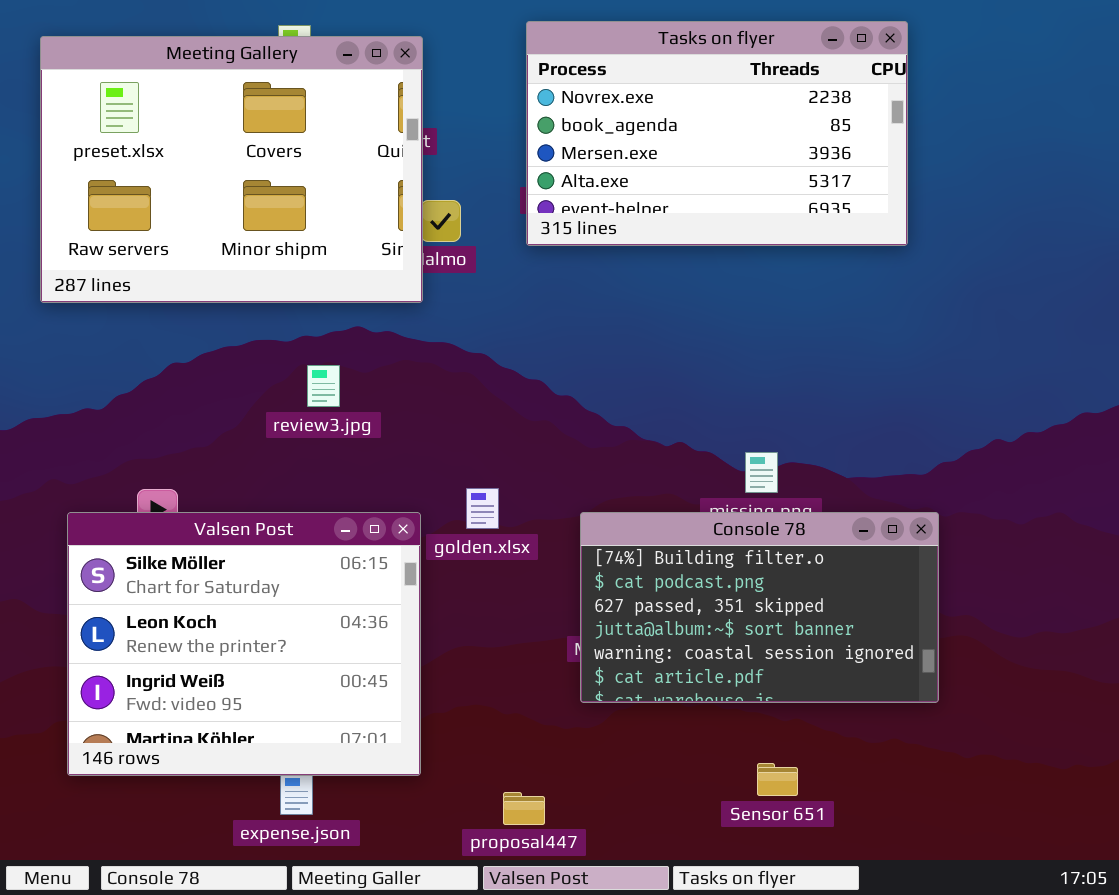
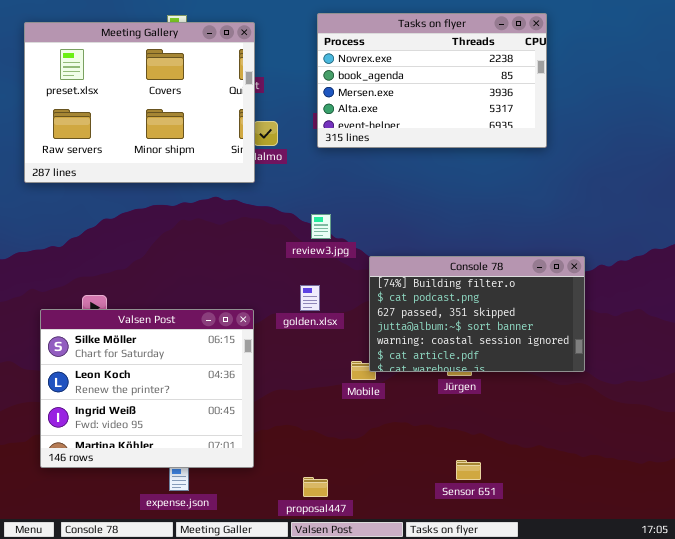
review3.jpg: [307,365,340,407] -> [311,214,331,239], moved
golden.xlsx: [466,488,499,529] -> [300,285,320,311], moved
Console 78: [580,512,939,703] -> [369,256,585,372], moved

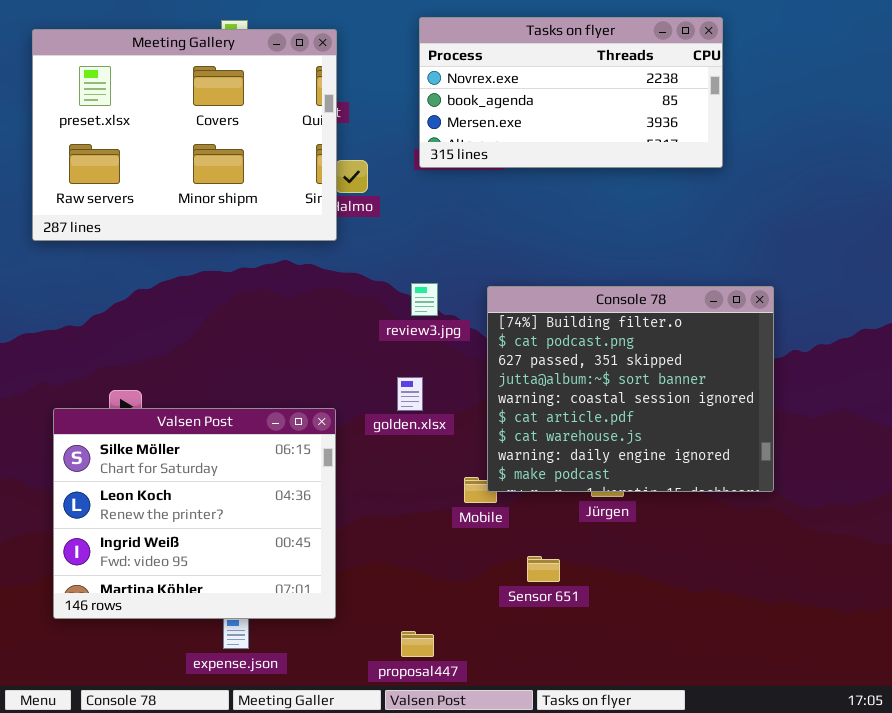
Tasks on flyer: [317,13,547,148] -> [419,17,723,168], resized
Console 78: [369,256,585,372] -> [487,286,774,492], resized
Sensor 651: [456,460,481,480] -> [527,556,560,582], moved

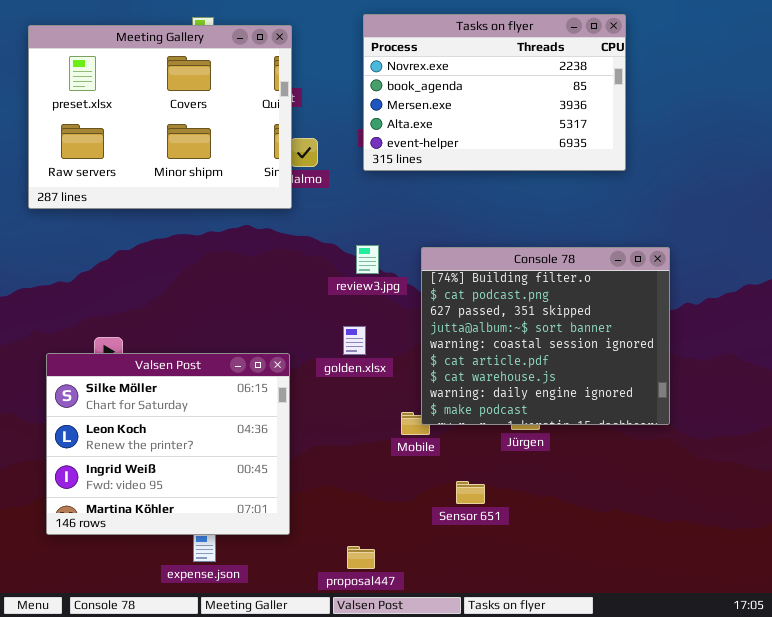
Tasks on flyer: [419,17,723,168] -> [363,14,626,171], resized

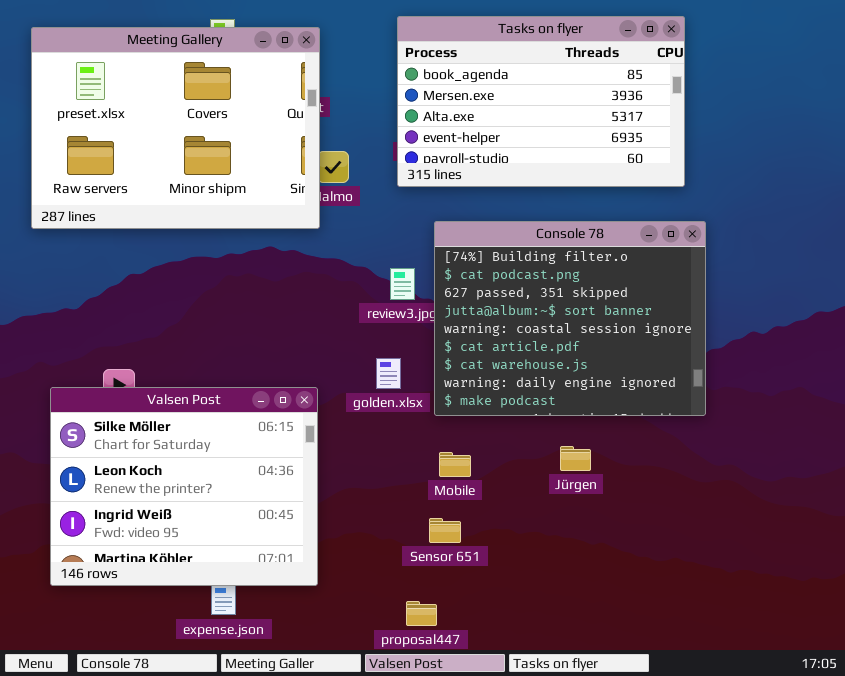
Tasks on flyer: [363,14,626,171] -> [397,16,685,187], scrolled down 1 row
Console 78: [421,247,670,425] -> [434,221,706,416], moved
Sensor 651: [456,481,485,504] -> [429,518,461,543], moved
proposal447: [347,546,375,569] -> [406,601,437,626], moved

